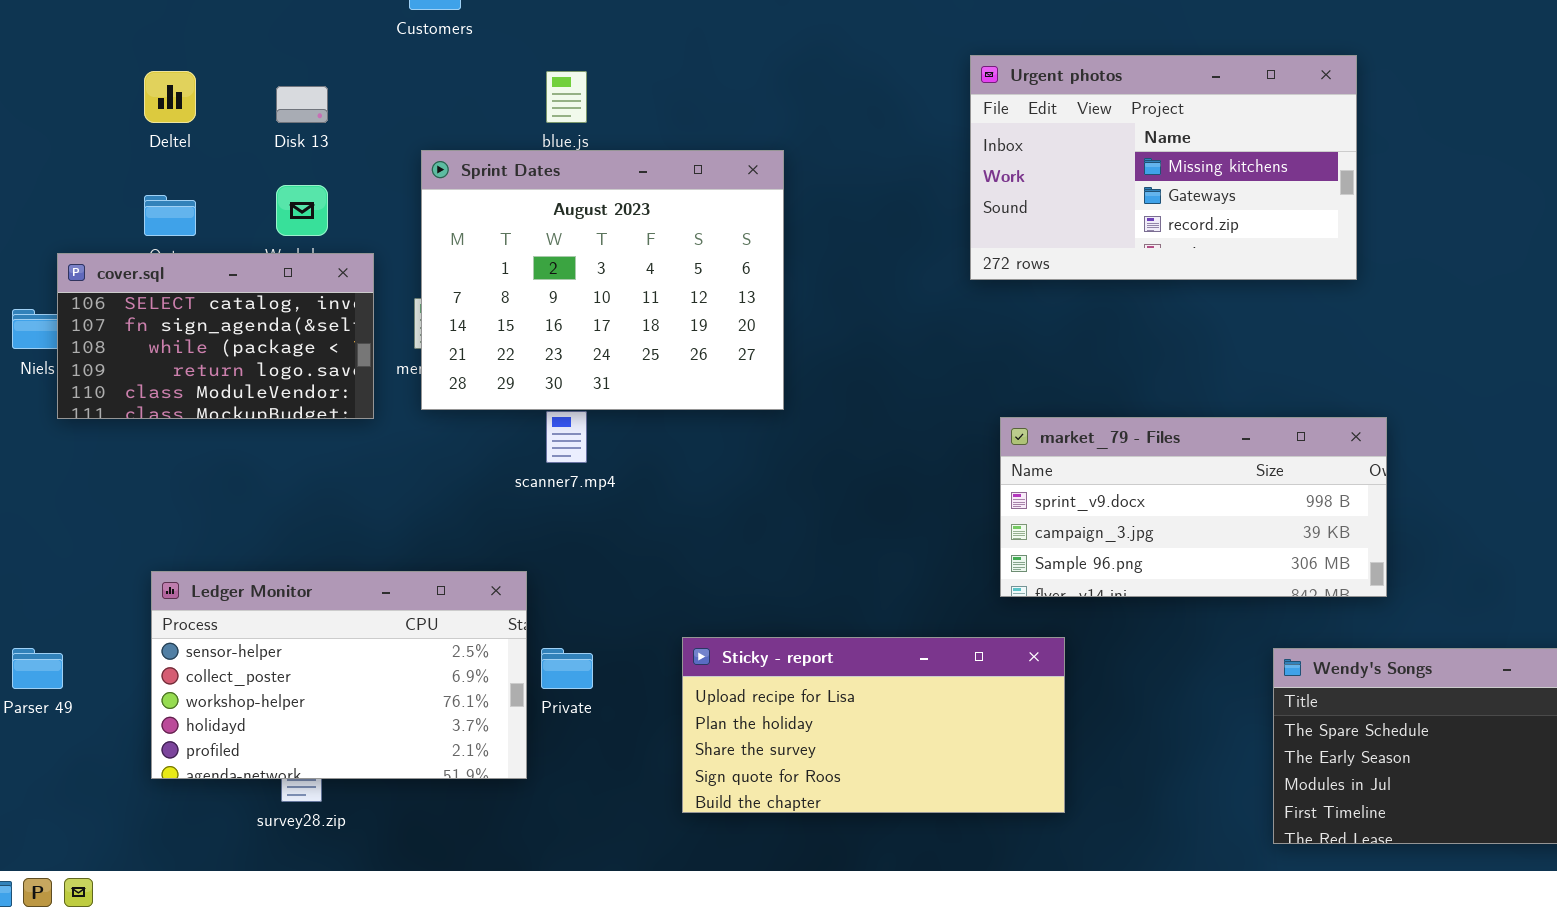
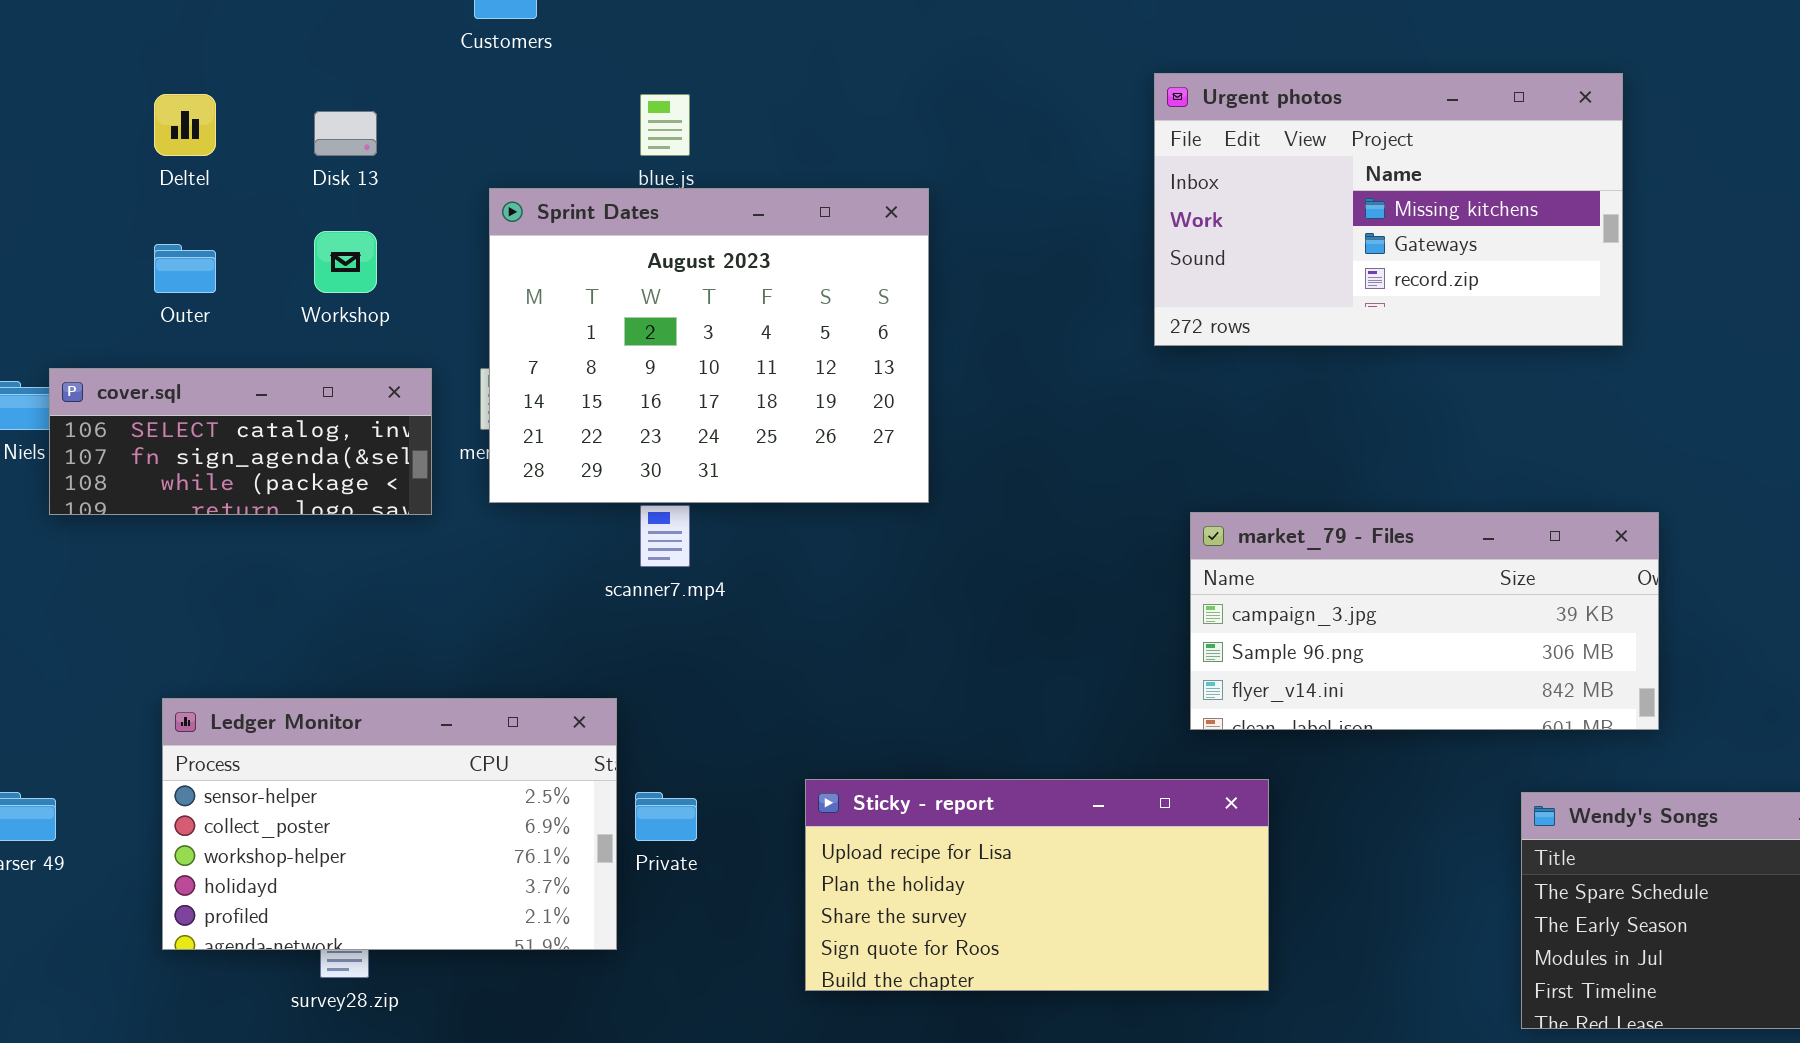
cover.sql: [57,253,374,419] -> [49,368,432,515], resized
market_79 - Files: [1000,417,1387,597] -> [1190,512,1659,730], scrolled down 1 row

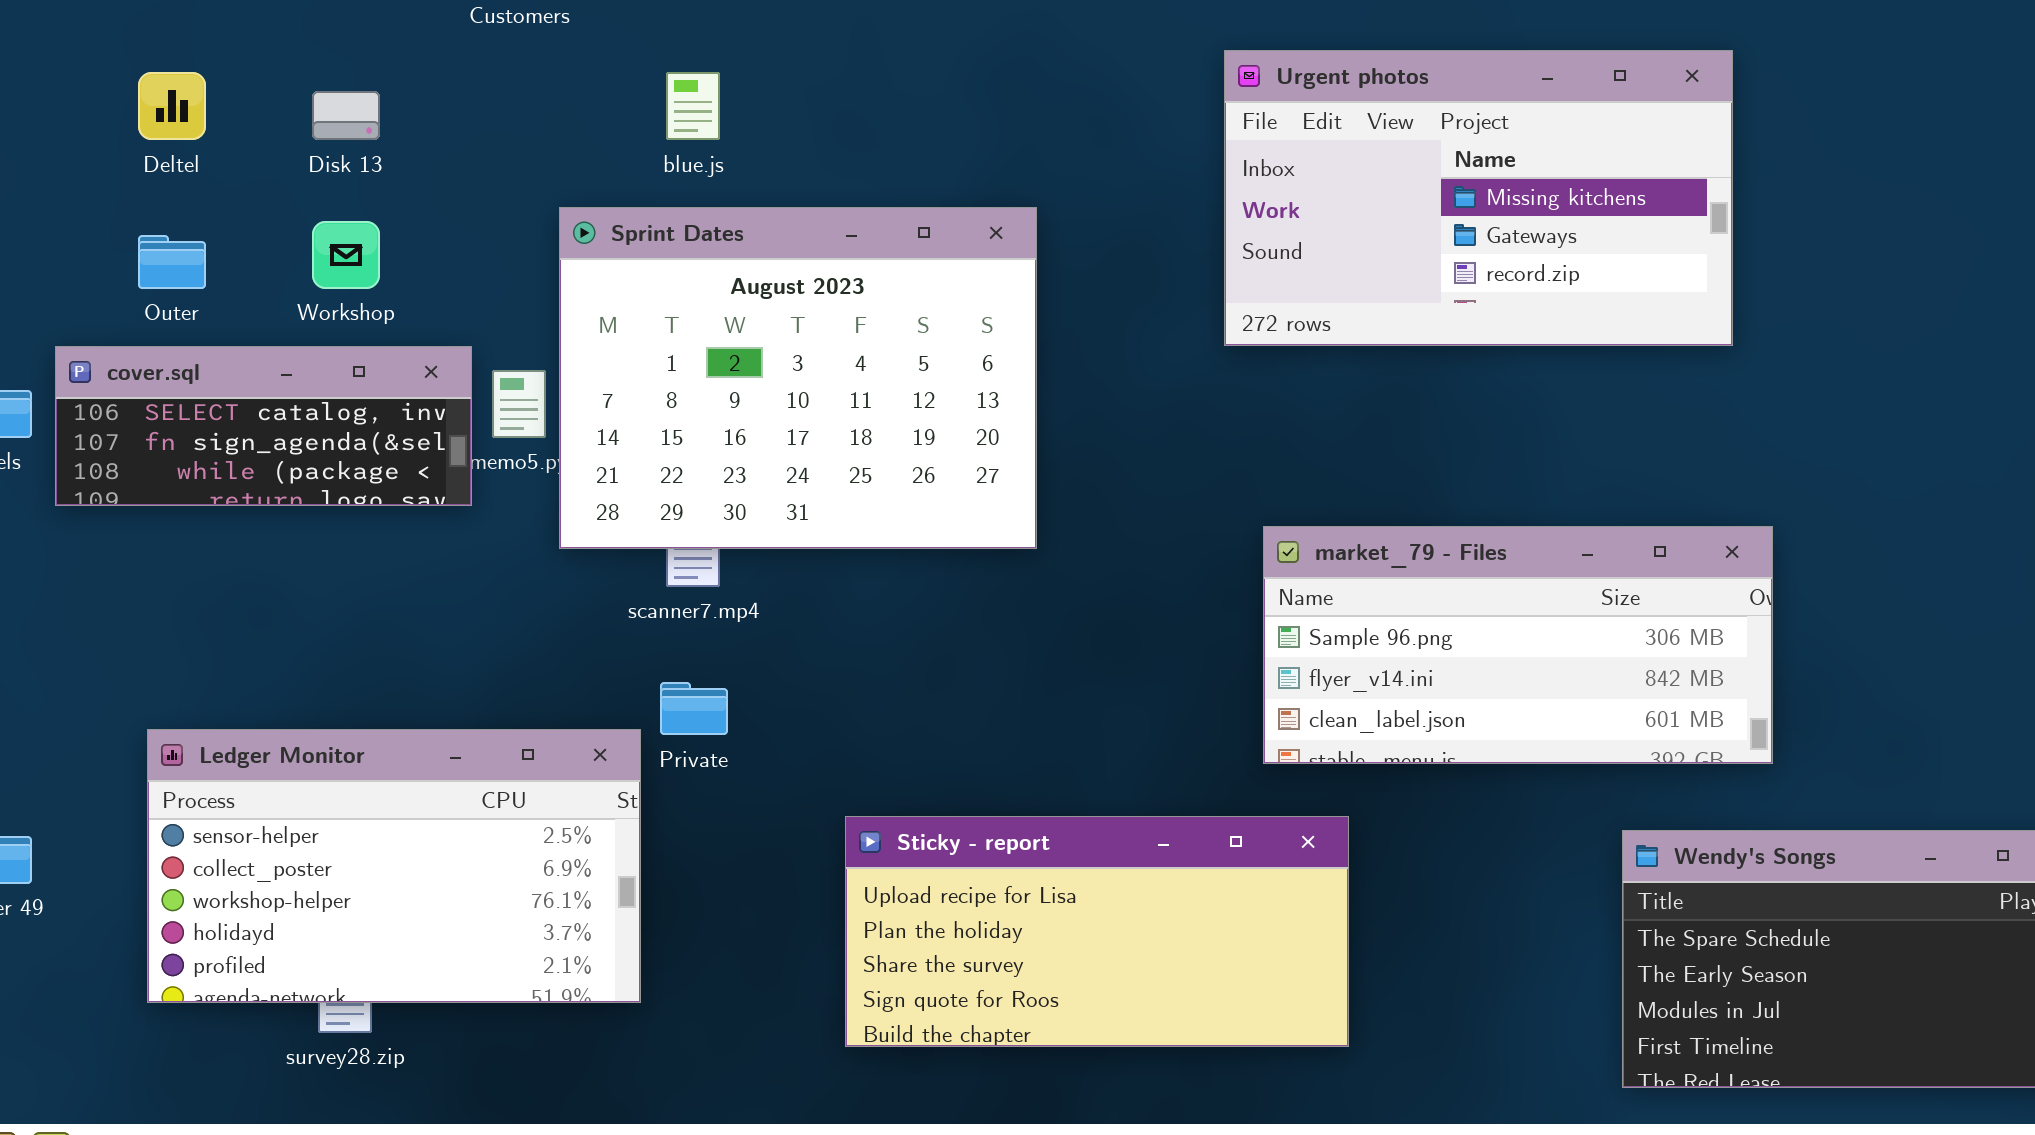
Sprint Dates: [489,188,929,503] -> [559,207,1037,549], moved
cover.sql: [49,368,432,515] -> [55,346,472,506], moved
market_79 - Files: [1190,512,1659,730] -> [1263,526,1773,764], scrolled down 1 row
Private: [635,792,697,841] -> [660,682,728,735], moved

